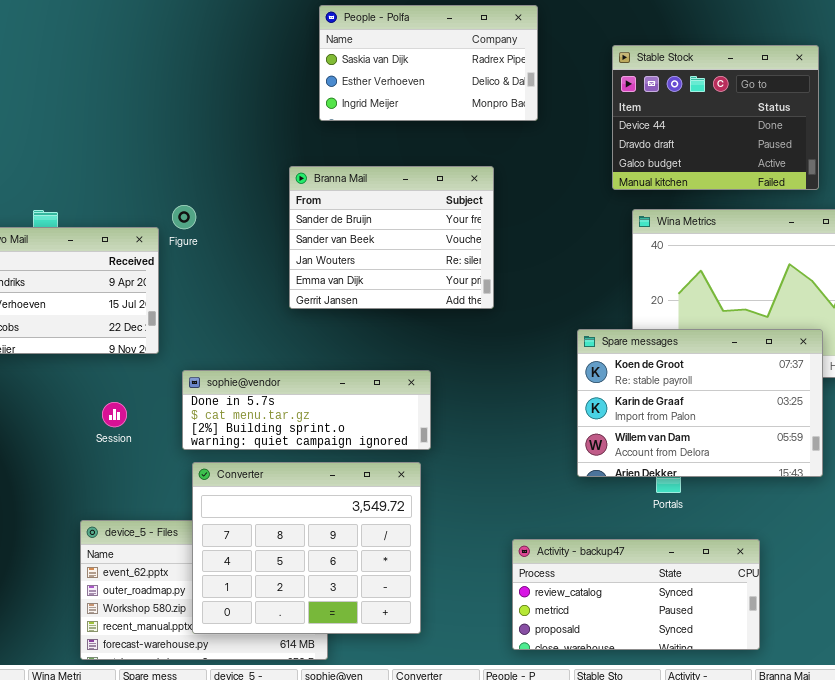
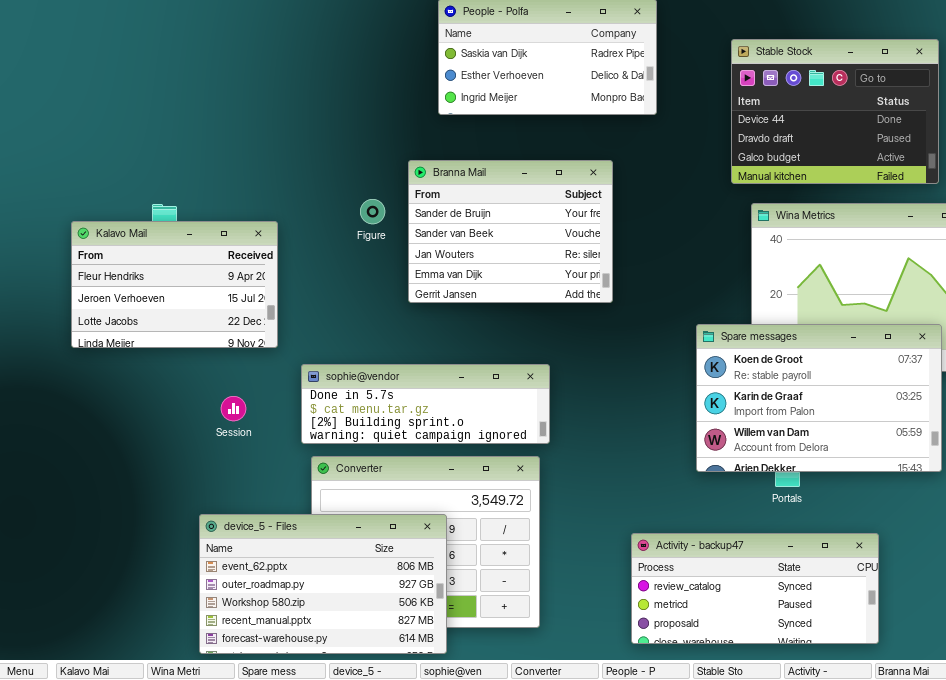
Figure: [172,205,196,229] -> [360,199,385,224], moved
device_5 - Files: [80,520,328,660] -> [199,514,447,654], raised

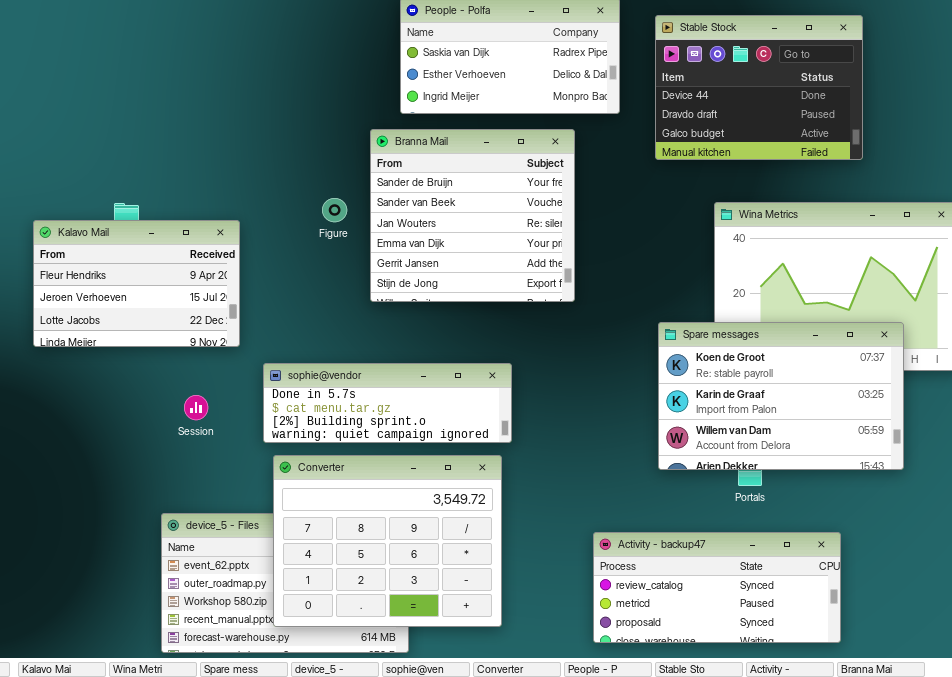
Stable Stock: [731,39,939,184] -> [655,15,863,160], moved
Branna Mail: [408,160,613,303] -> [370,129,575,302], resized
Converter: [311,456,540,628] -> [273,455,502,627], raised

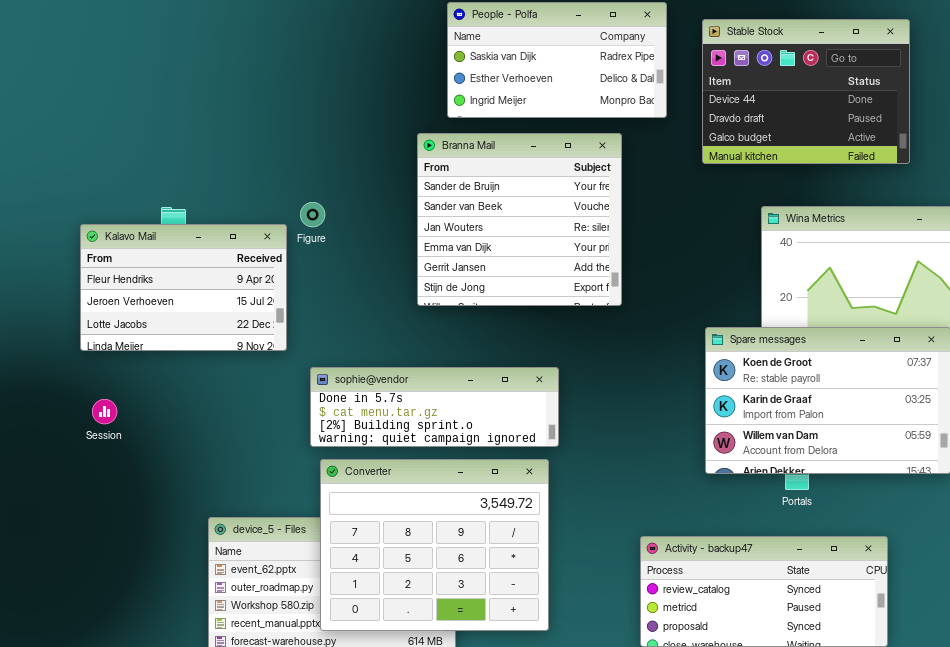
Figure: [322,198,347,222] -> [300,202,325,227], moved
Session: [184,395,208,420] -> [92,399,117,424], moved

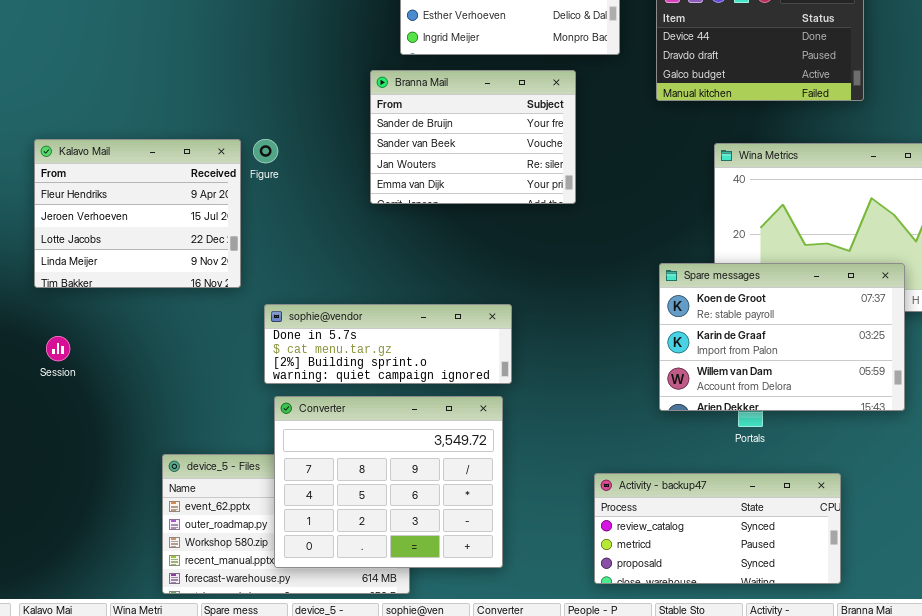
Branna Mail: [417,133,622,306] -> [370,70,576,204], resized
Kalavo Mail: [80,224,287,351] -> [34,139,241,288], resized

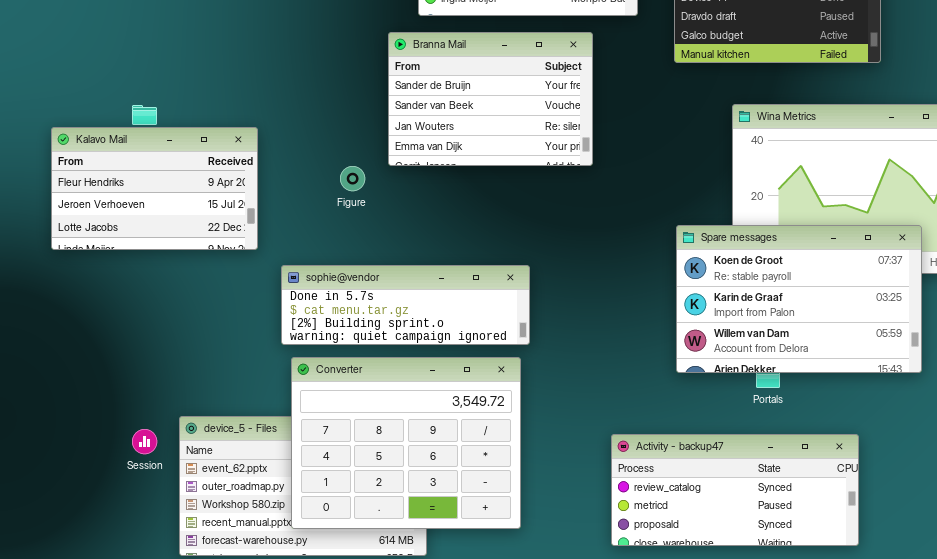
Kalavo Mail: [34,139,241,288] -> [51,127,258,250], resized
Figure: [253,139,278,163] -> [340,166,365,191], moved
Session: [46,336,70,361] -> [132,429,157,454], moved

